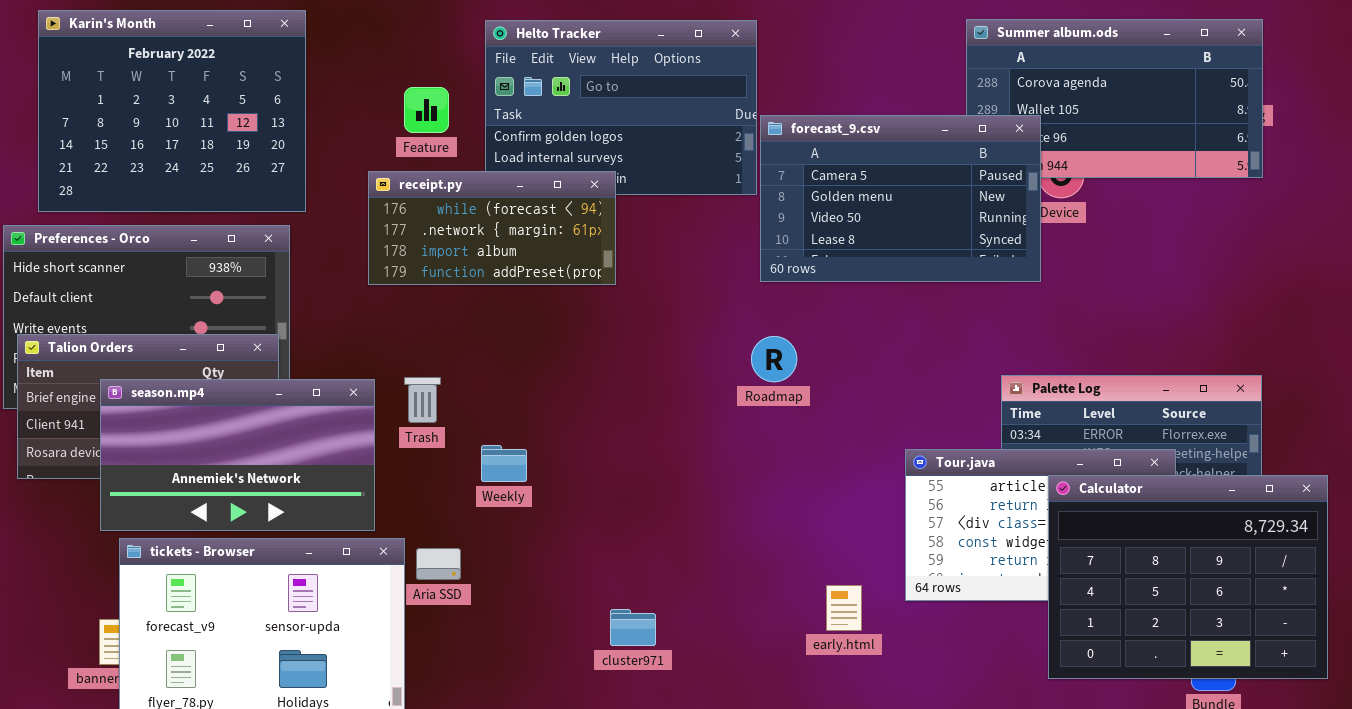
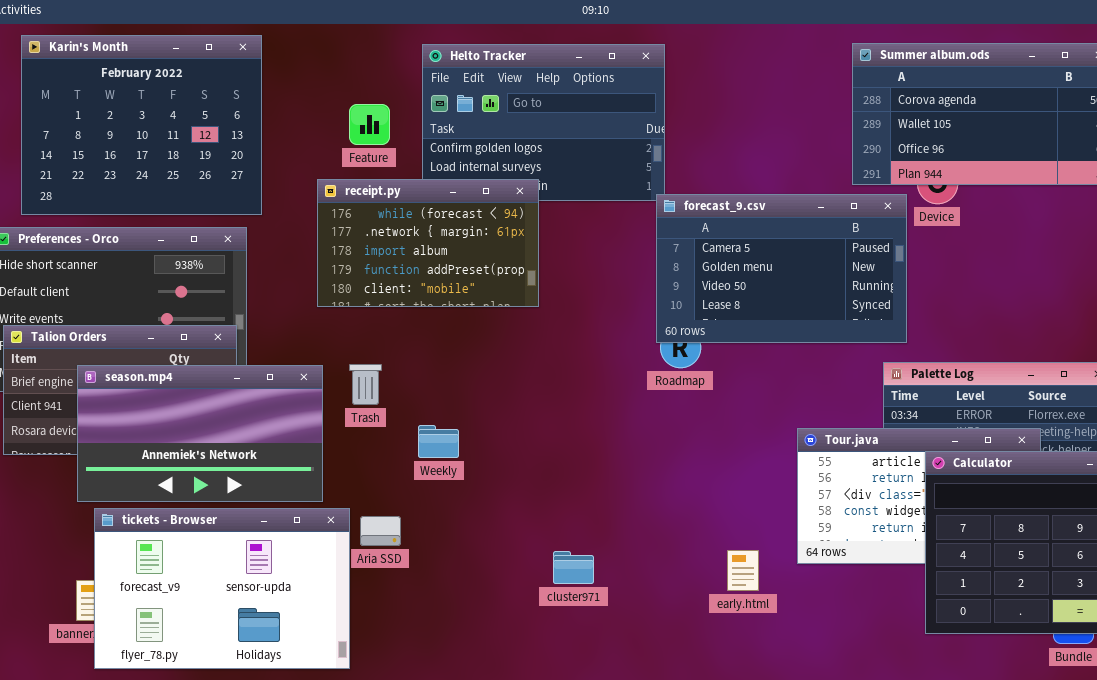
forecast_9.csv: [760,115,1041,282] -> [656,194,907,343], moved
receipt.py: [368,171,616,285] -> [317,179,539,307], resized
cluster971: [610,609,656,646] -> [553,551,594,584], moved

